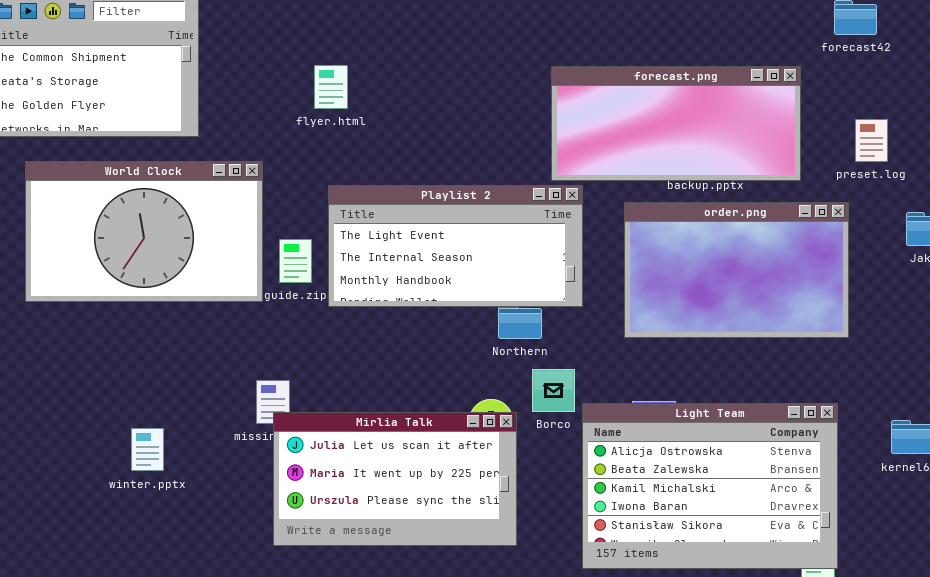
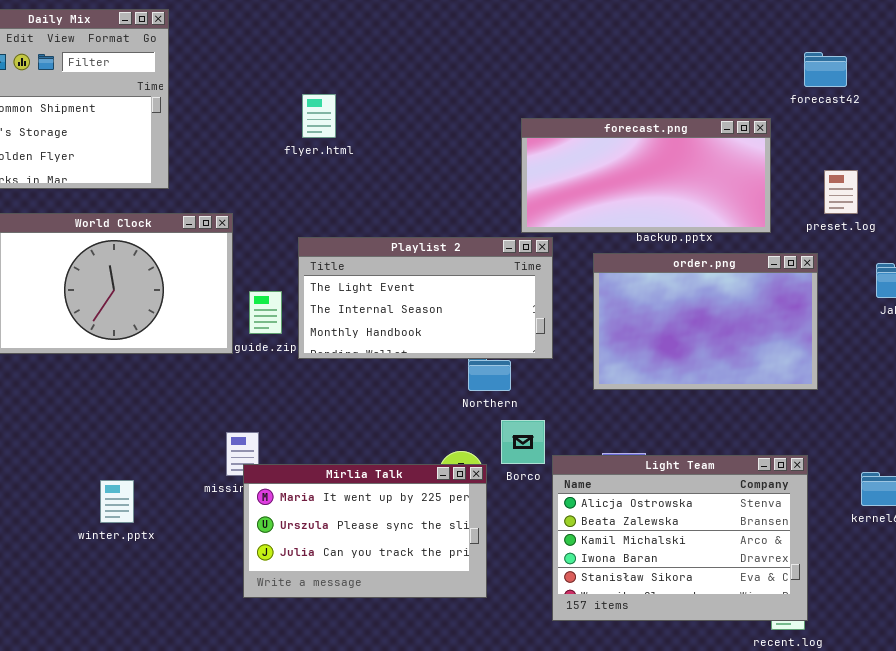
flyer.html: [314,65,348,109] -> [302,94,336,138], moved
Mirlia Talk: [273,412,517,546] -> [243,464,487,598], scrolled down 1 row

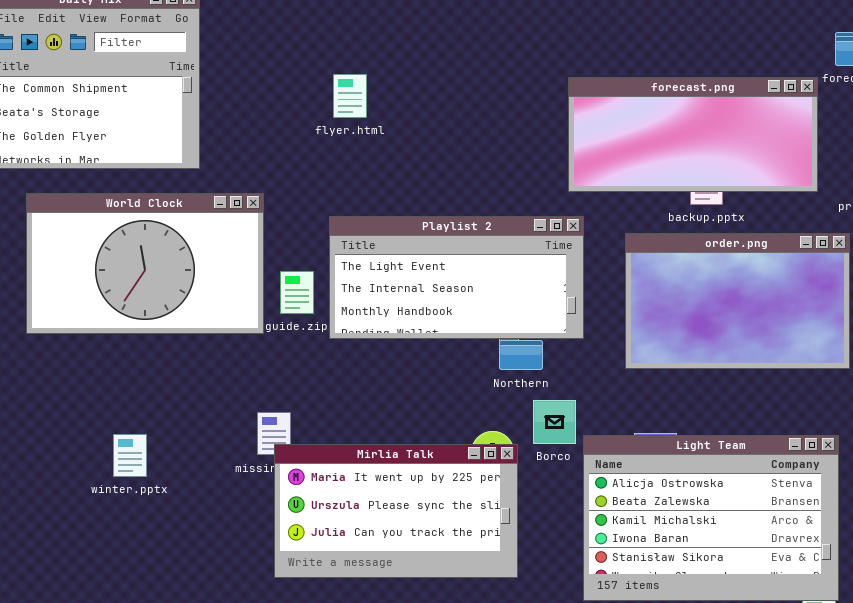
forecast.png: [521,118,771,233] -> [568,77,818,192], moved
winter.pptx: [100,480,134,523] -> [113,434,147,477], moved

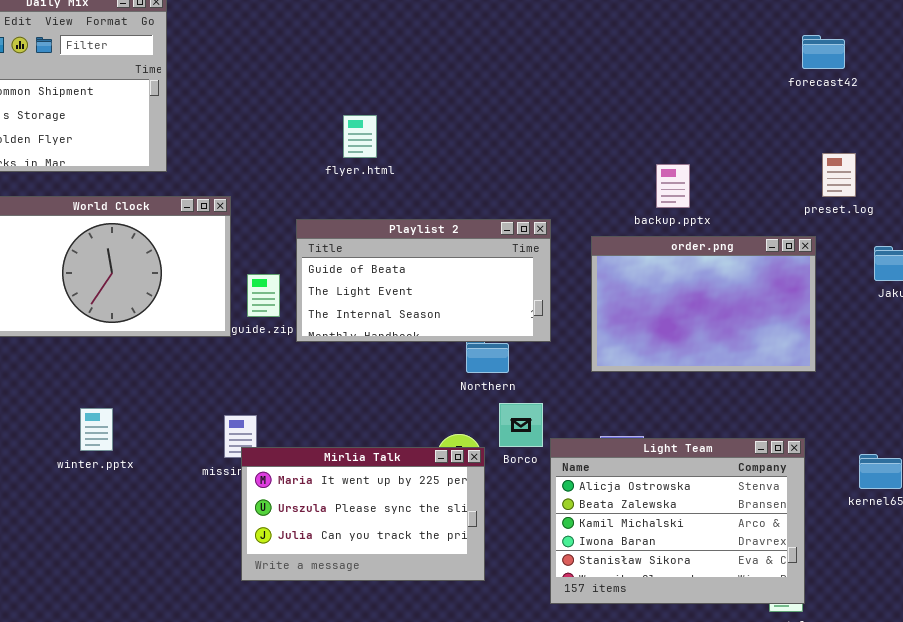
flyer.html: [333,74,367,118] -> [343,115,377,158], moved
forecast.png: [568,77,818,192] -> none, closed
Playlist 2: [329,216,584,339] -> [296,219,551,342], scrolled up 1 row
winter.pptx: [113,434,147,477] -> [80,408,113,451], moved

